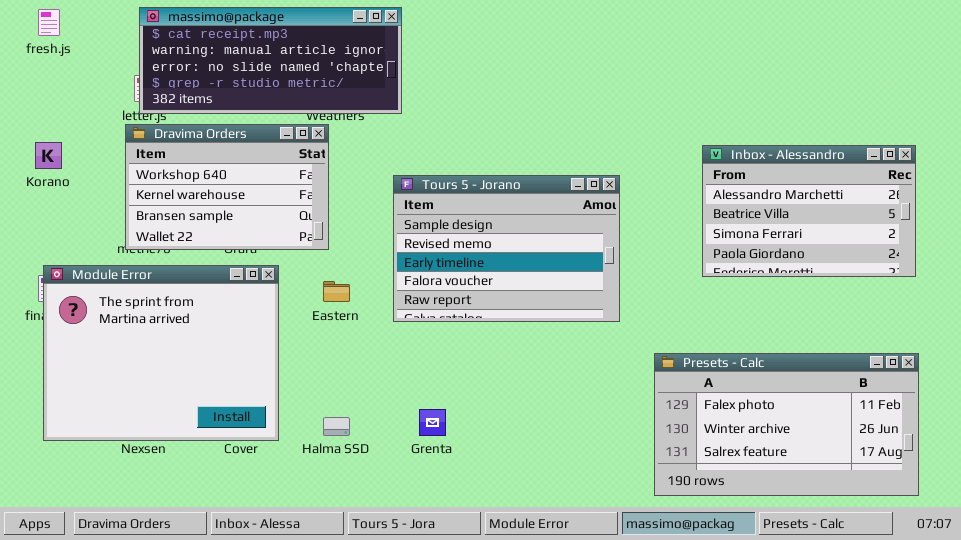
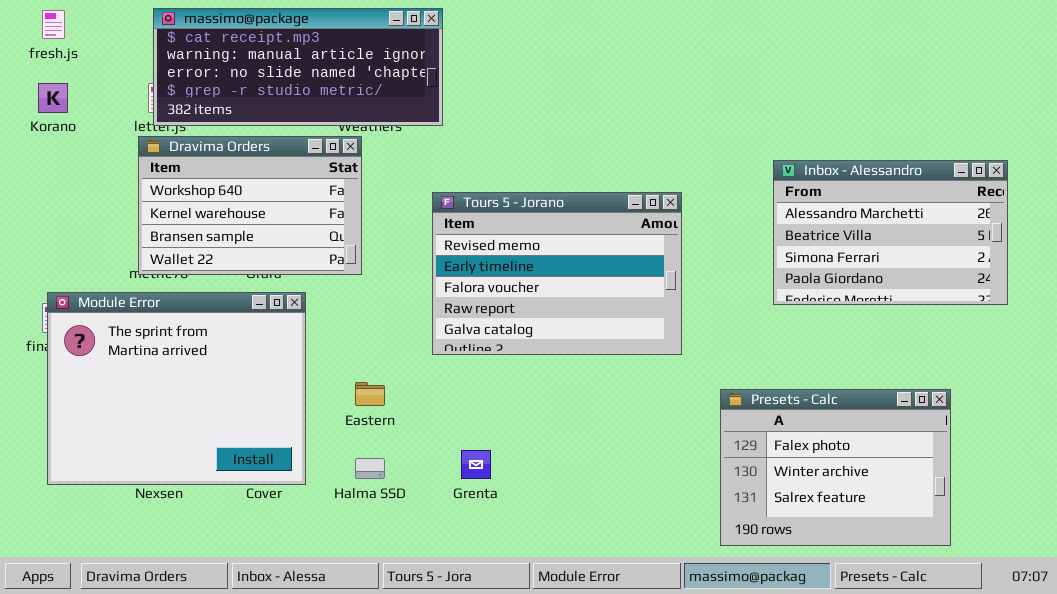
Korano: [35,142,62,169] -> [38,83,68,113], moved
Tours 5 - Jorano: [393,175,620,322] -> [432,192,682,355], scrolled down 1 row
Eastern: [323,281,350,302] -> [355,382,385,406], moved
Presets - Calc: [654,353,919,496] -> [720,389,951,546], resized

